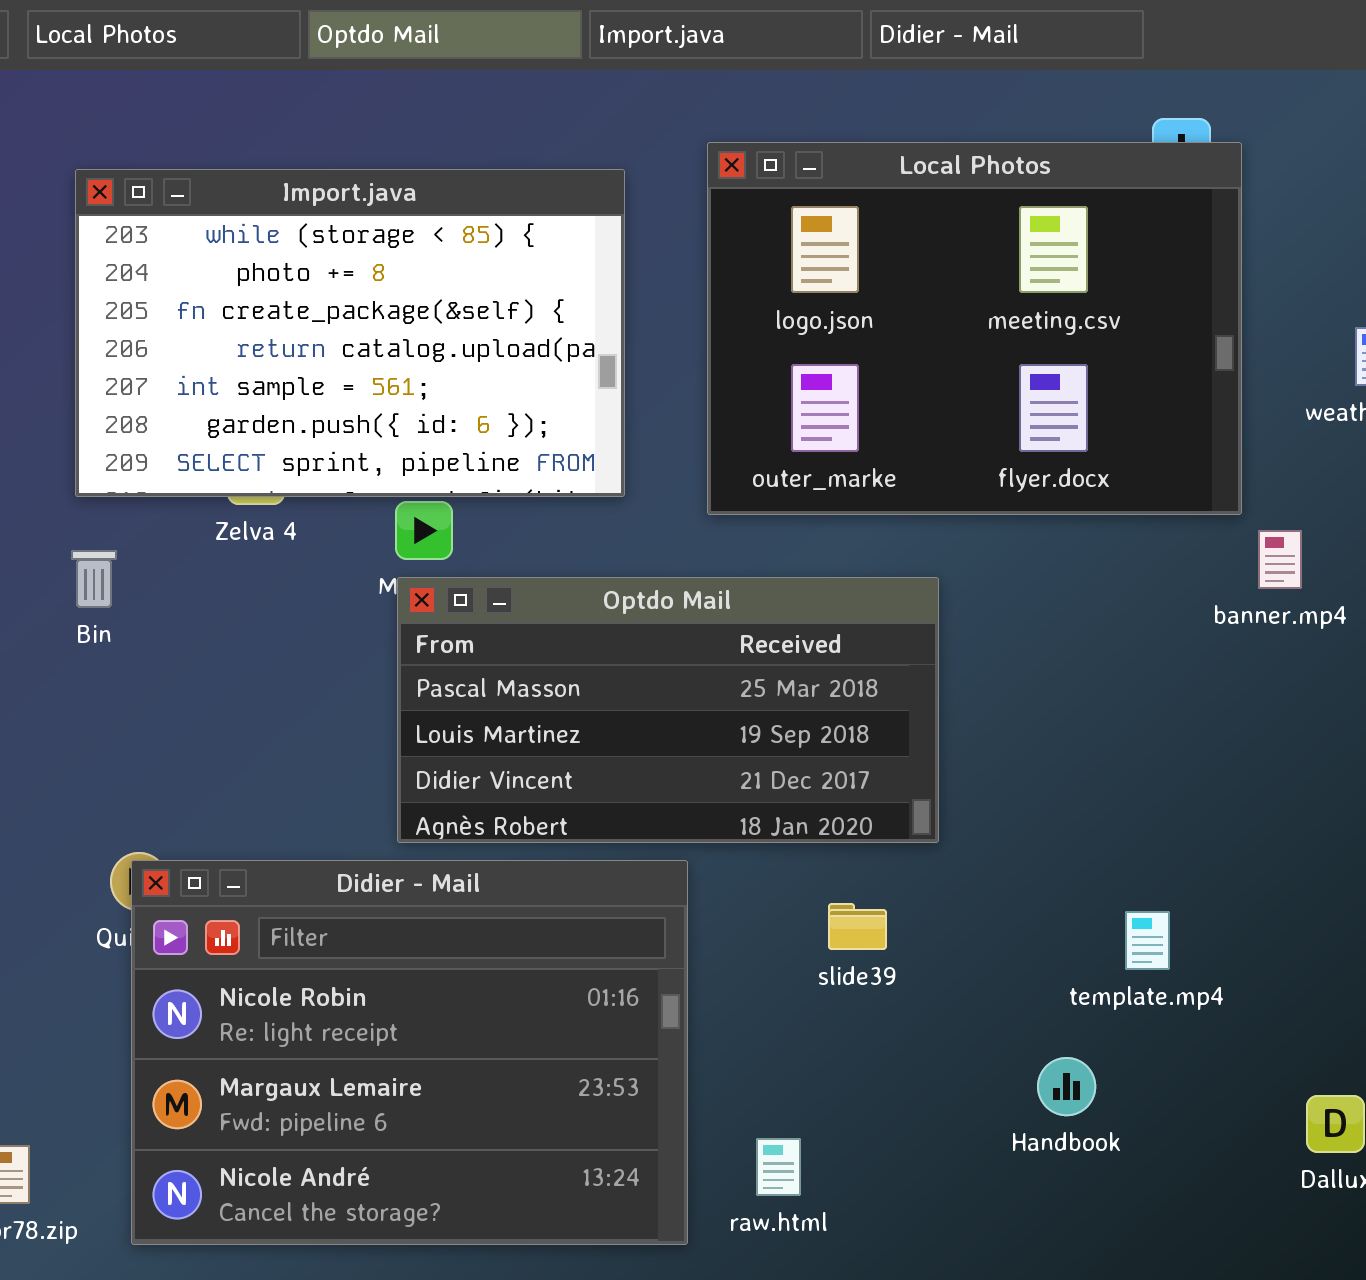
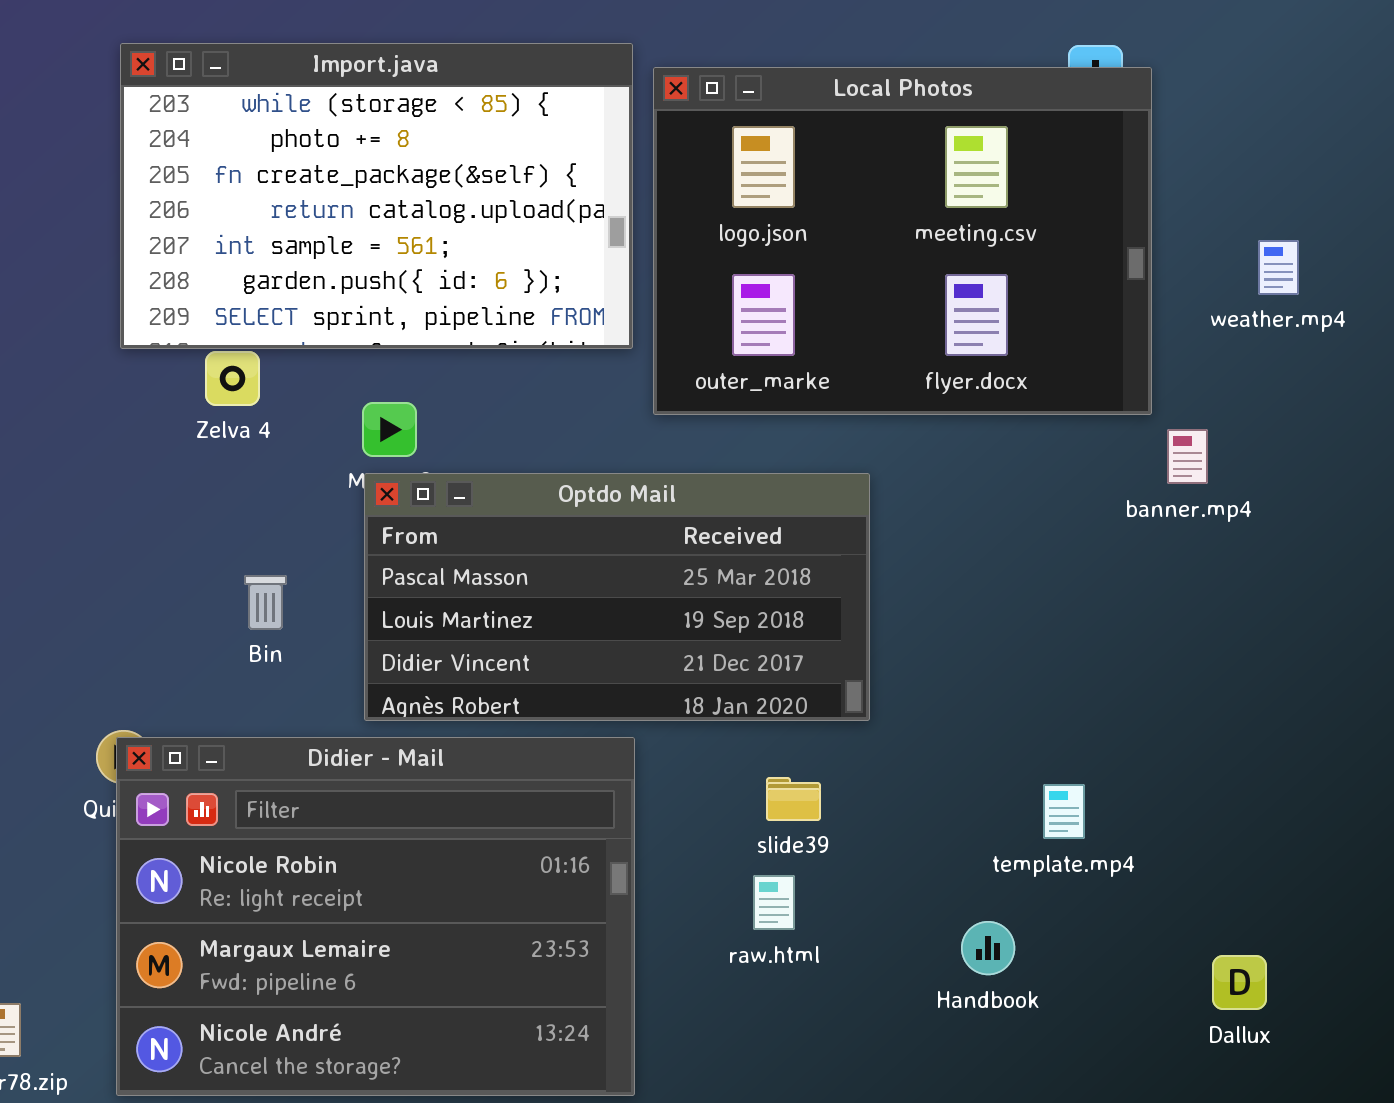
Import.java: [75,169,625,497] -> [120,43,633,349], moved
Bin: [71,550,117,608] -> [244,575,287,630], moved
raw.html: [756,1138,801,1196] -> [753,875,795,930], moved

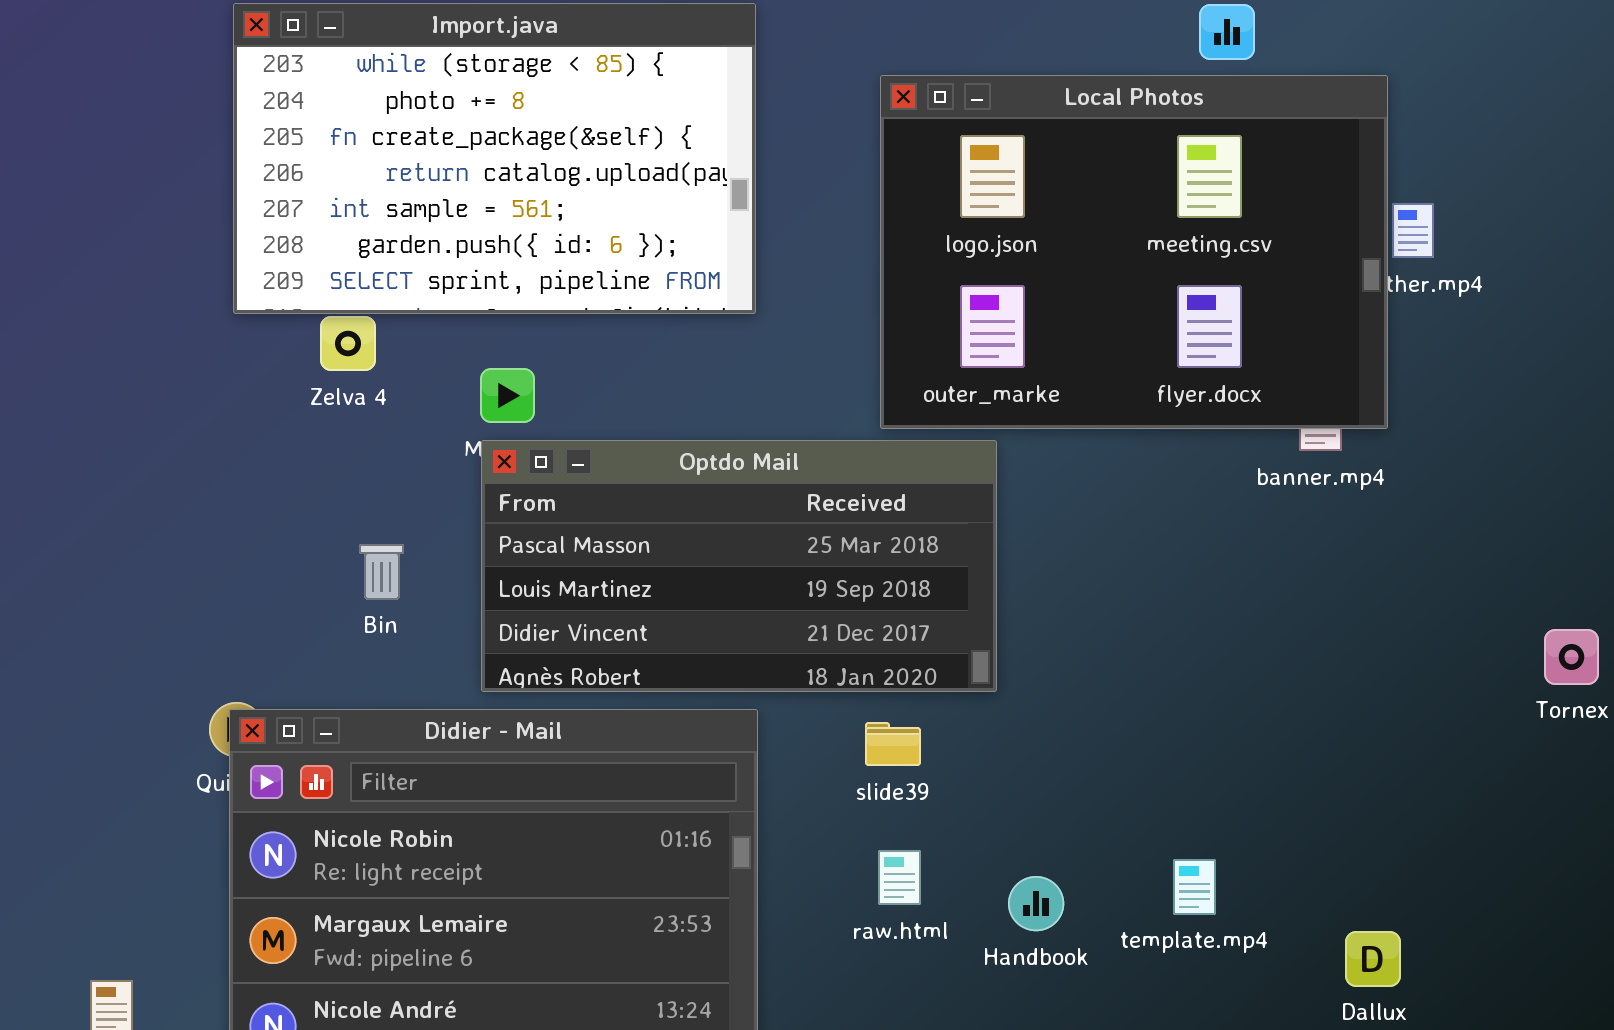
Local Photos: [653,67,1152,415] -> [880,75,1388,429], moved
slide39: [766,777,821,821] -> [865,722,921,766], moved
template.mp4: [1043,784,1085,839] -> [1173,859,1216,915], moved
Handbook: [961,921,1015,975] -> [1008,876,1064,931], moved

